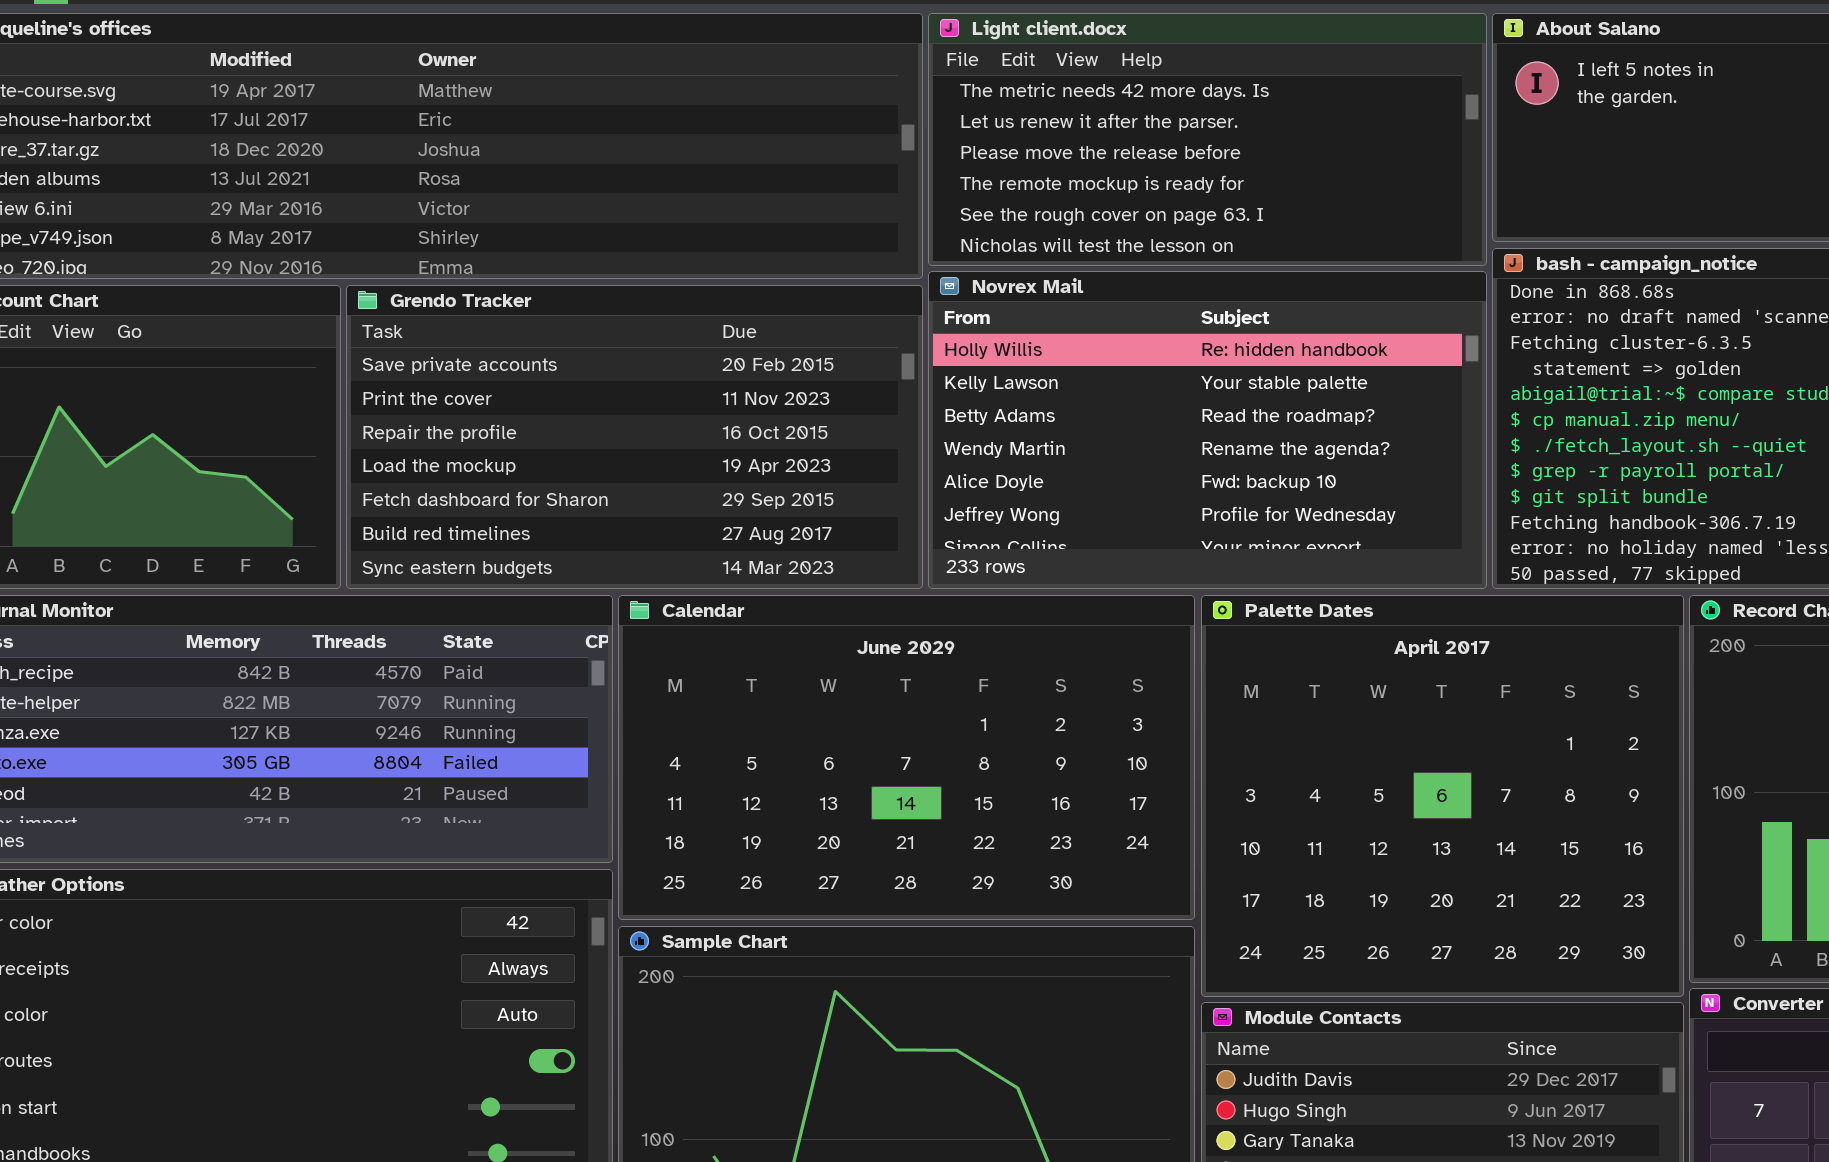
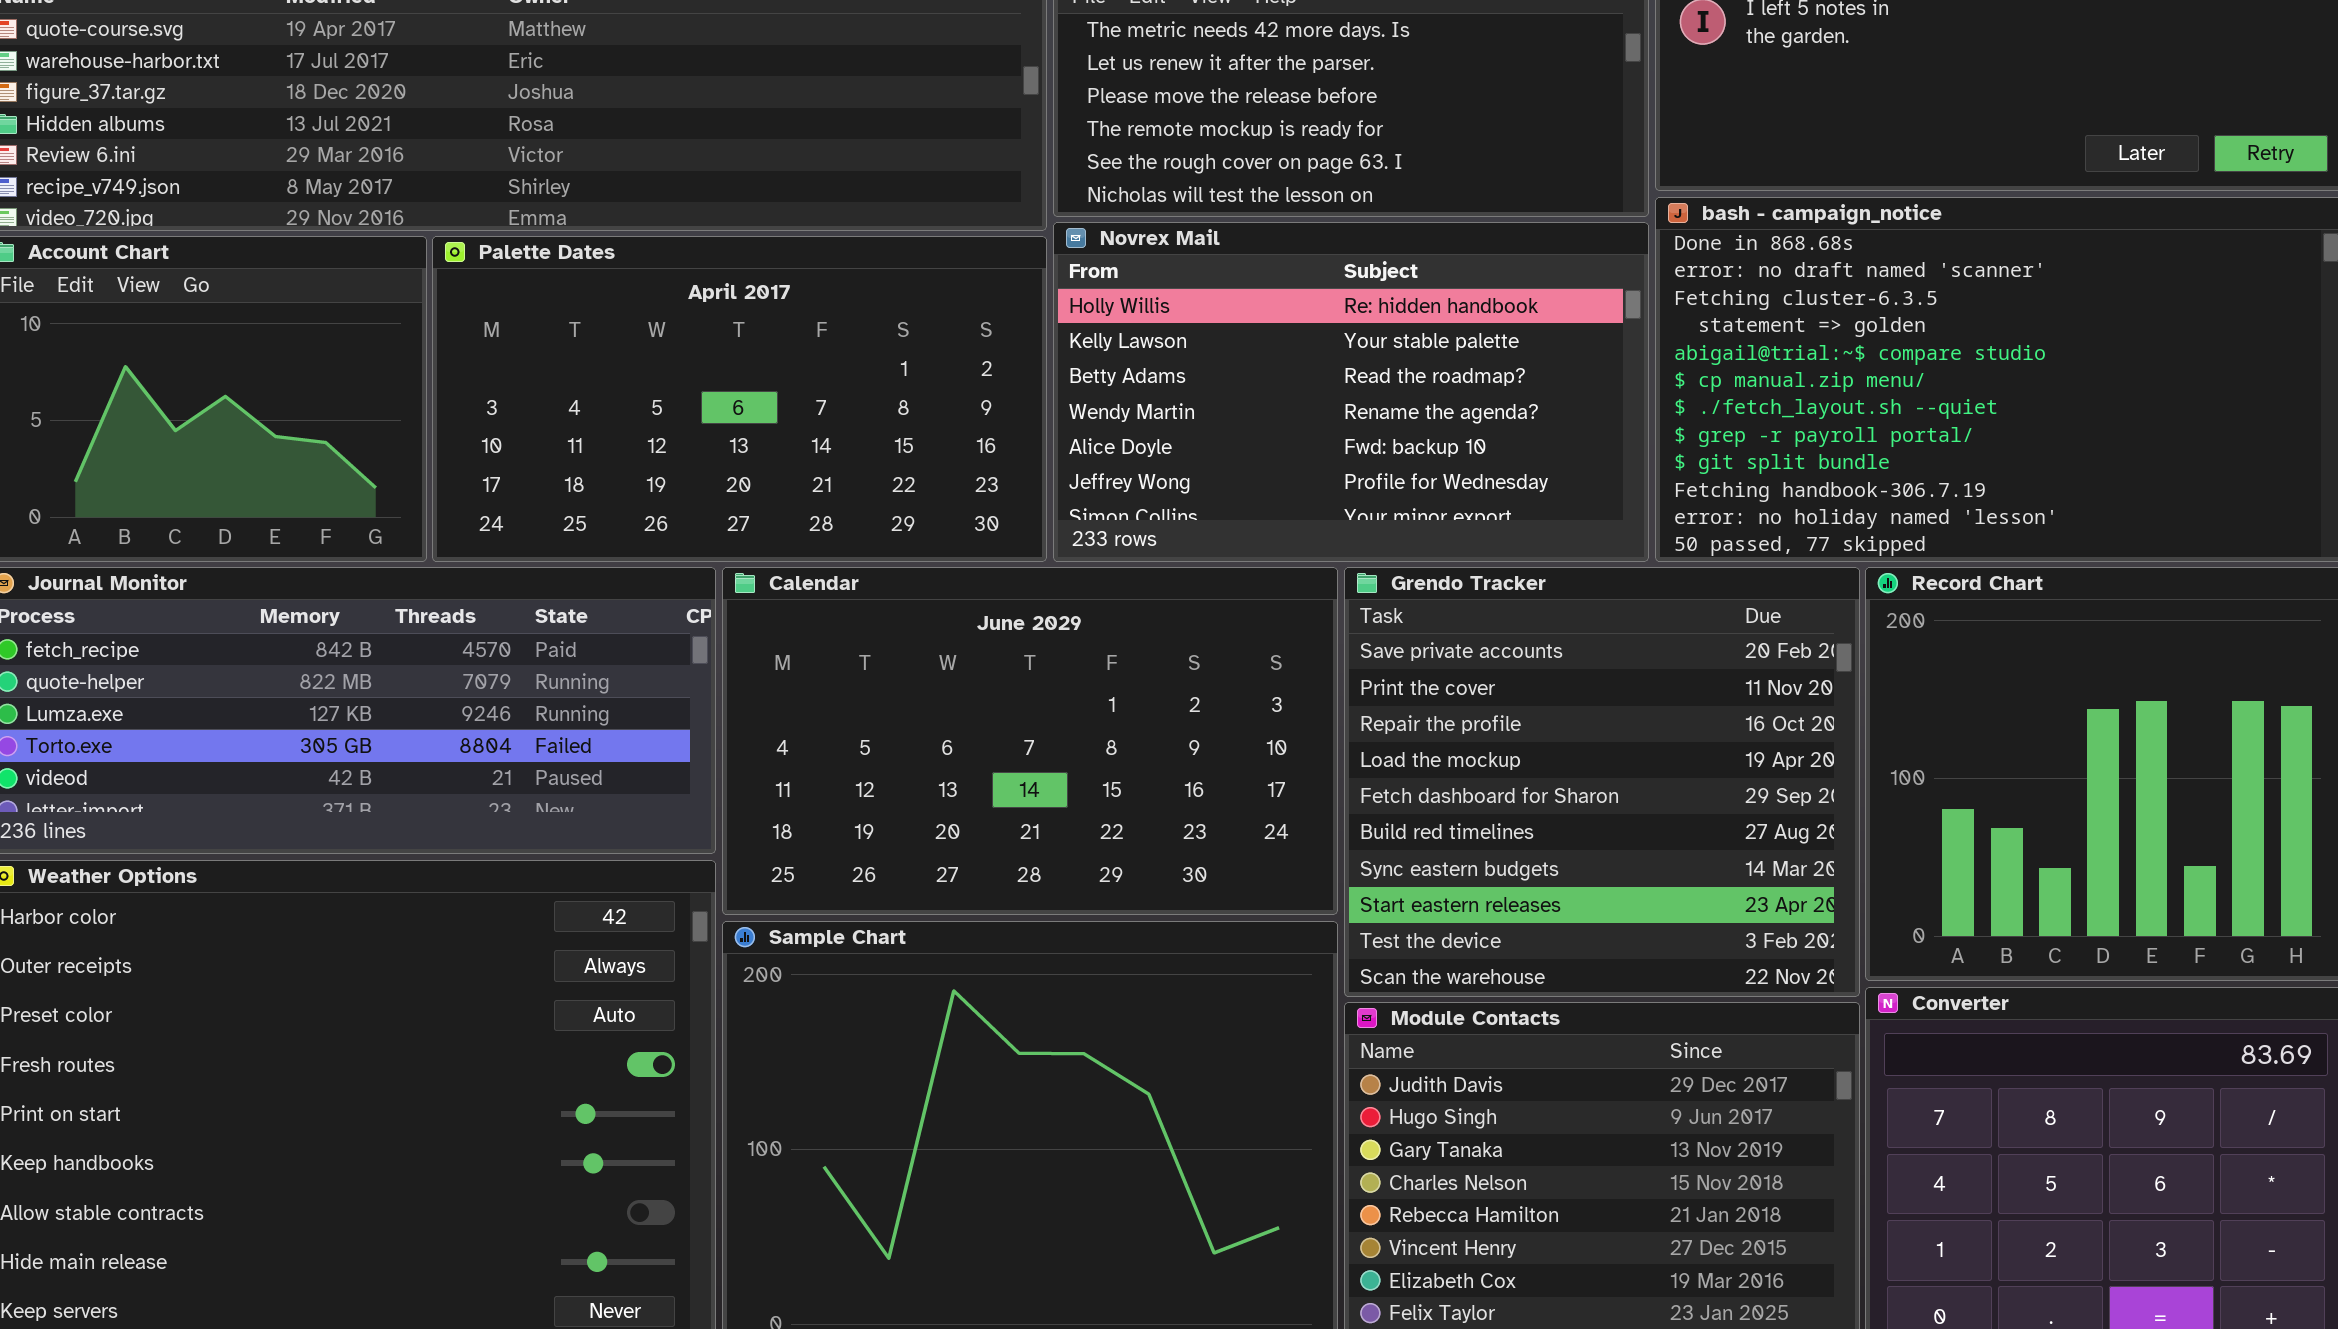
Grendo Tracker: [346,285,923,589] -> [1344,567,1860,997], moved, resized
Palette Dates: [1201,595,1684,997] -> [432,236,1047,562], moved, resized

